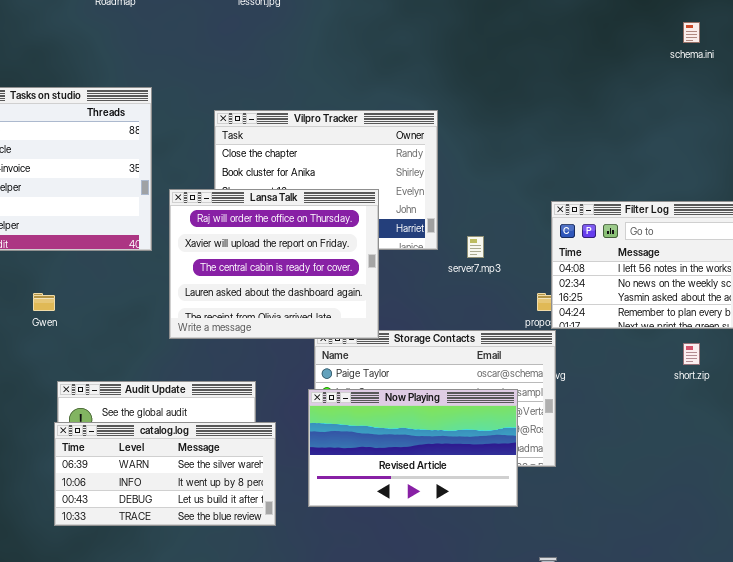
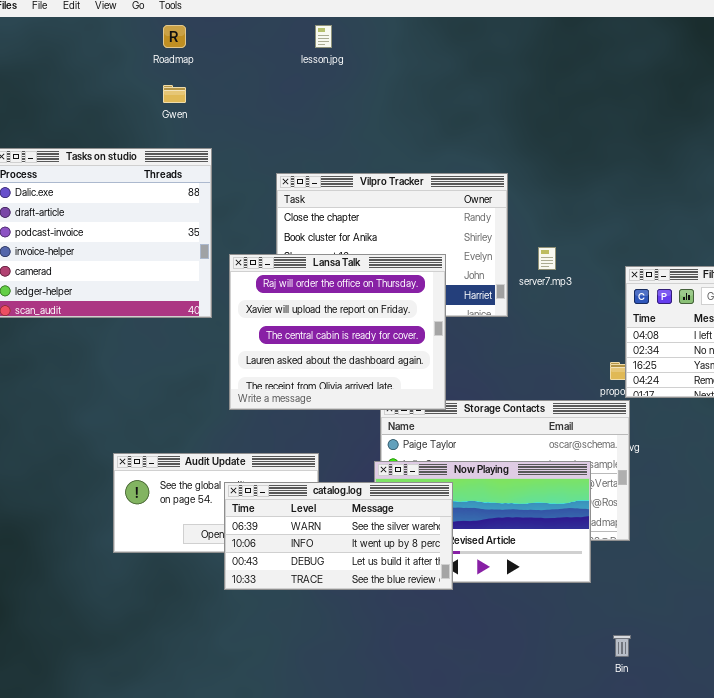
server7.mp3: [467,236,484,258] -> [538,247,556,270], moved
Gwen: [33,293,55,311] -> [163,85,186,103], moved
catalog.log: [54,422,276,526] -> [224,482,453,590], moved

